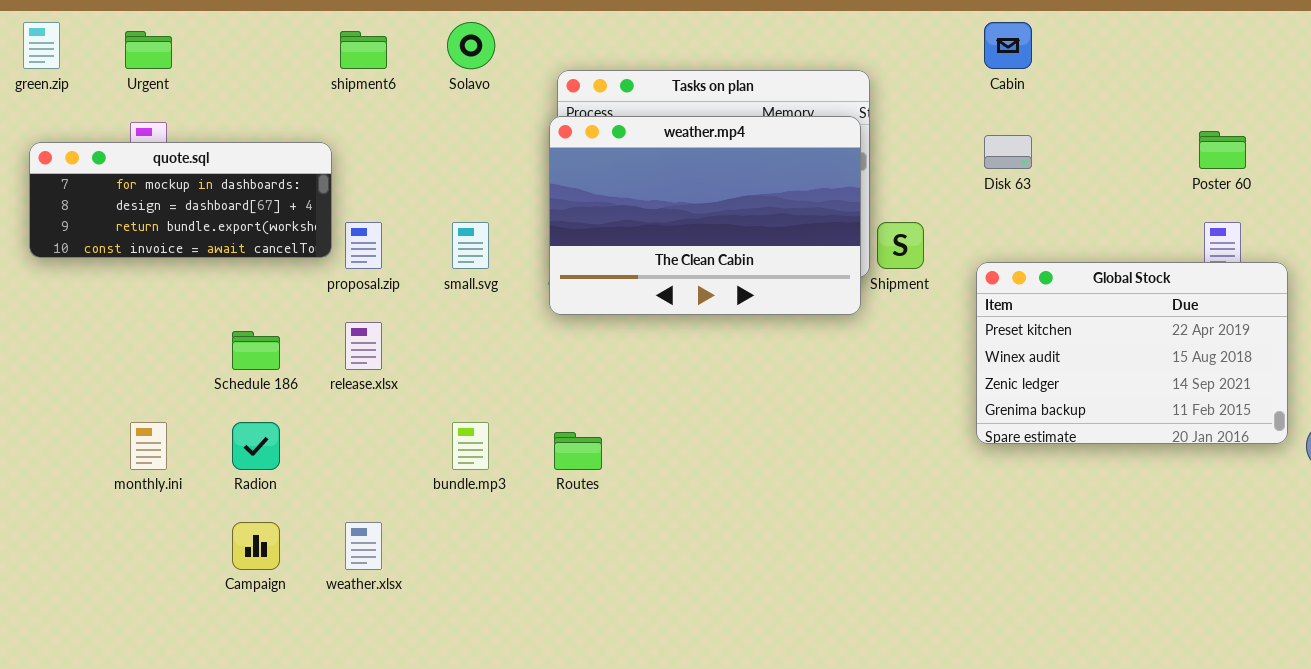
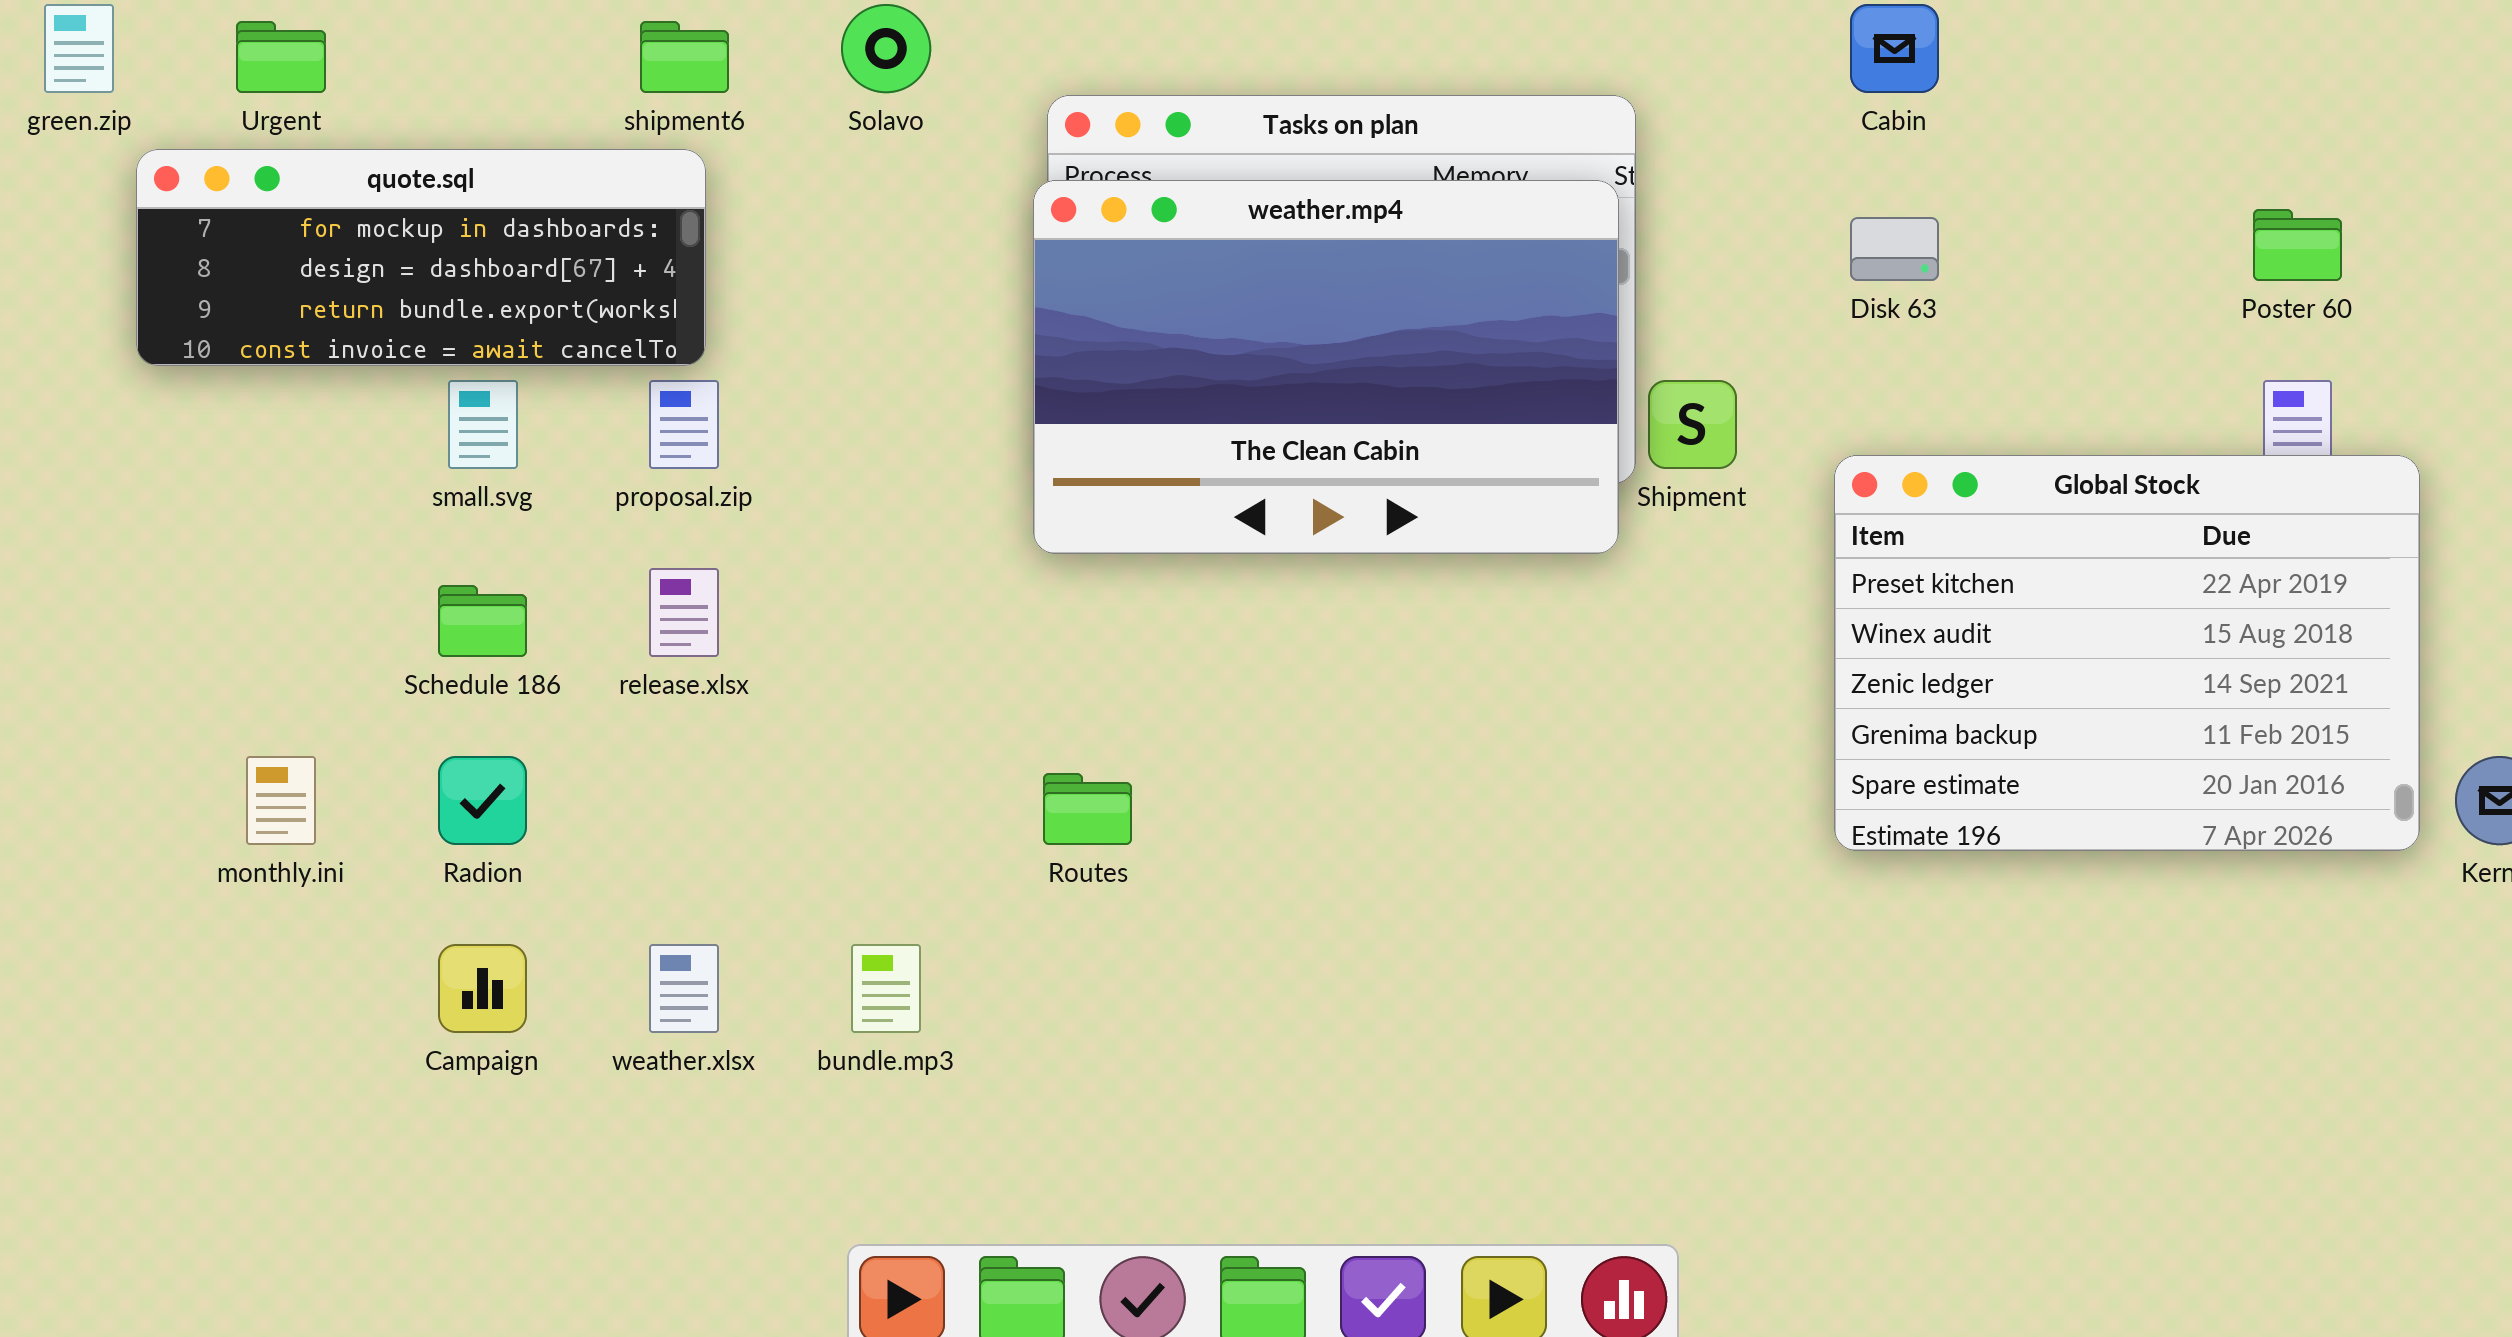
quote.sql: [29,142,332,258] -> [136,149,706,366], moved
small.svg: [452,222,489,269] -> [448,380,518,469], moved
Global Stock: [976,262,1288,444] -> [1834,455,2420,851], resized
bundle.mp3: [452,422,489,470] -> [851,944,921,1033], moved

